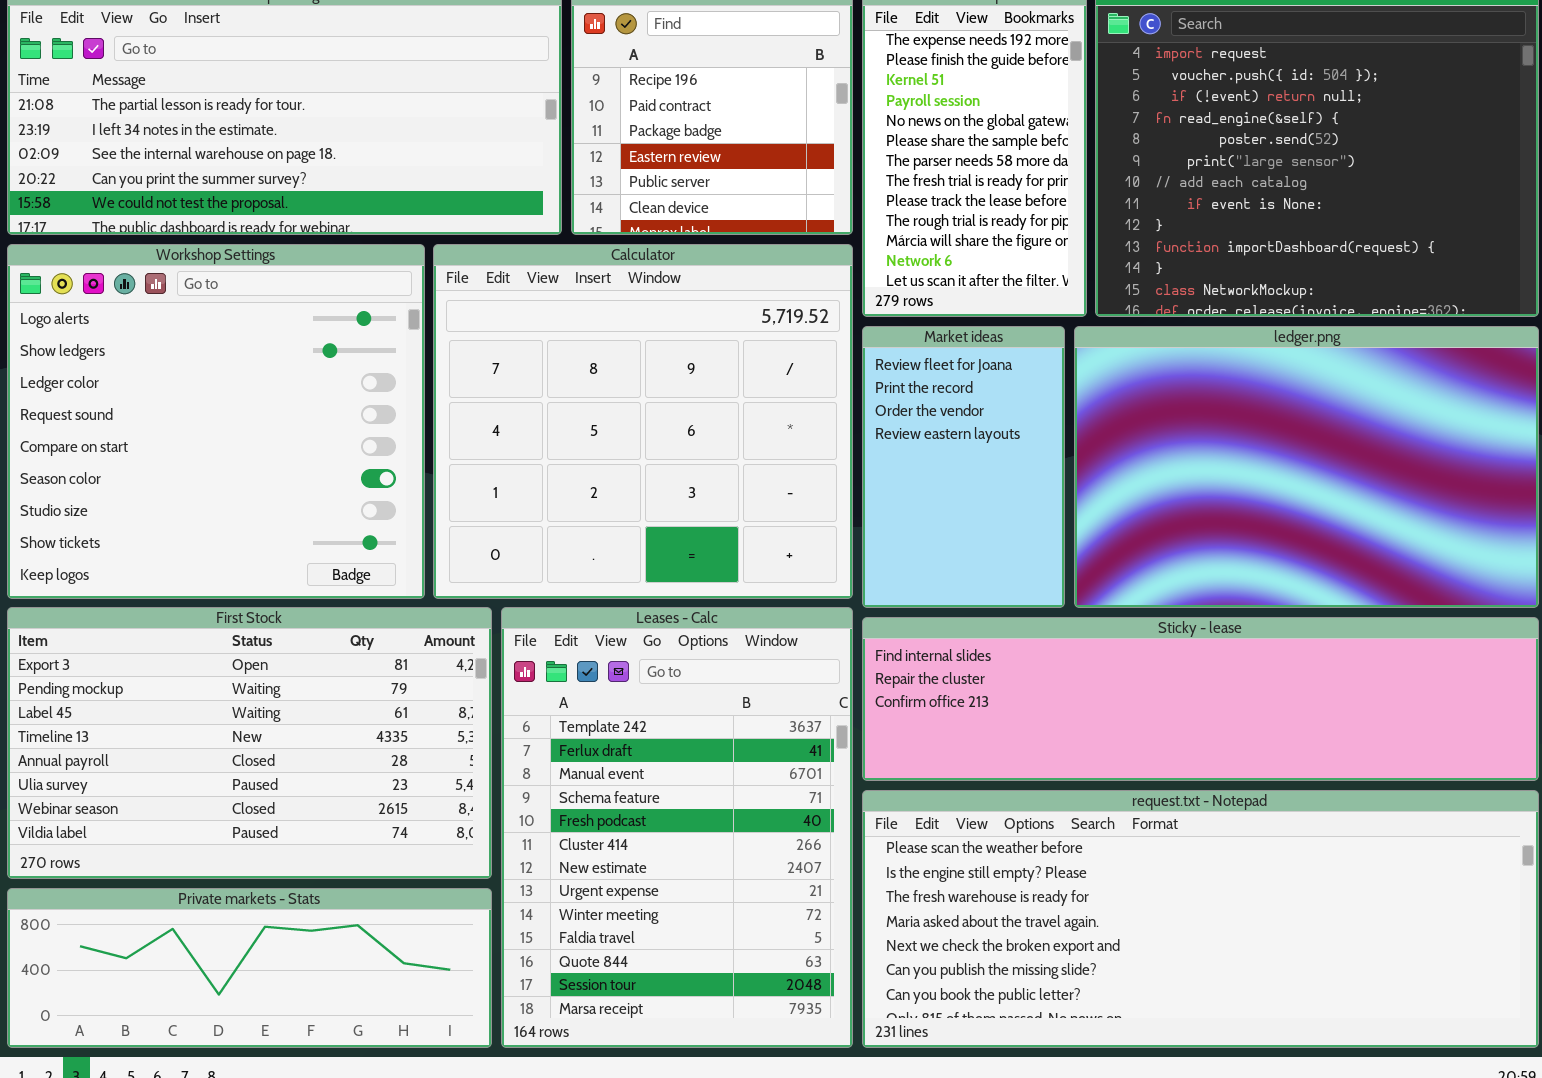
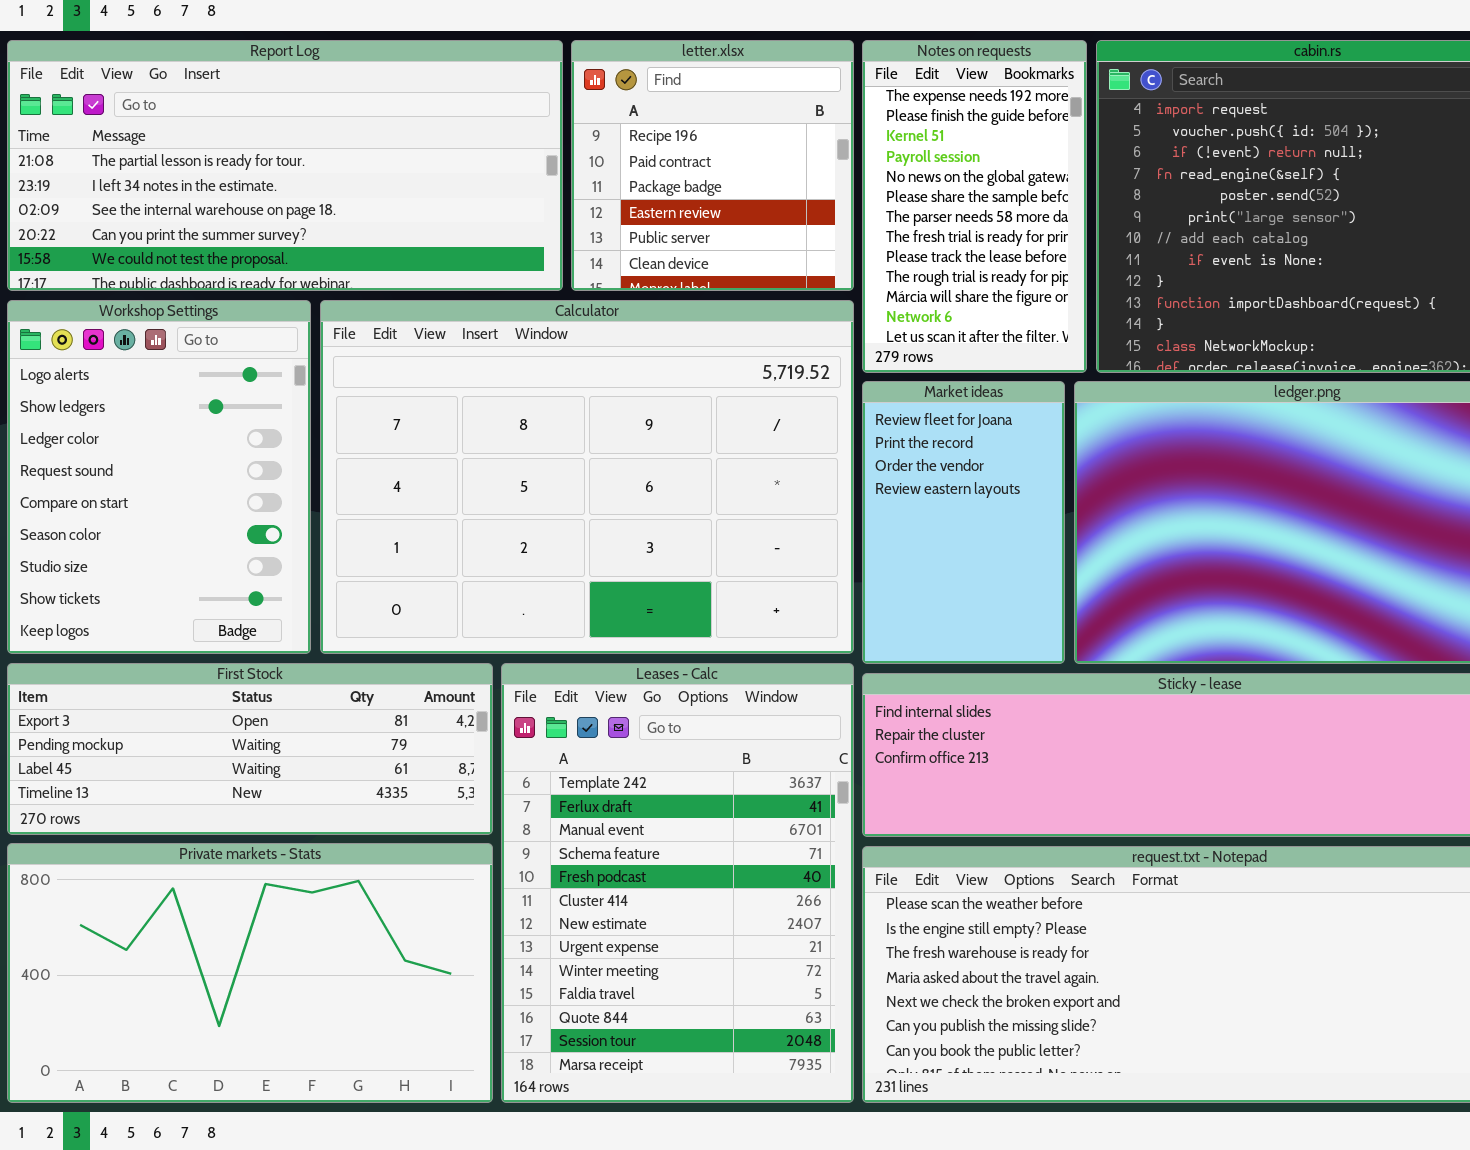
Workshop Settings: [7,244,425,599] -> [7,300,311,654], resized
Calculator: [433,244,853,599] -> [320,300,854,654], resized
First Stock: [7,607,492,879] -> [7,663,493,835], resized
Private markets - Stats: [7,888,492,1048] -> [7,843,493,1103], resized

